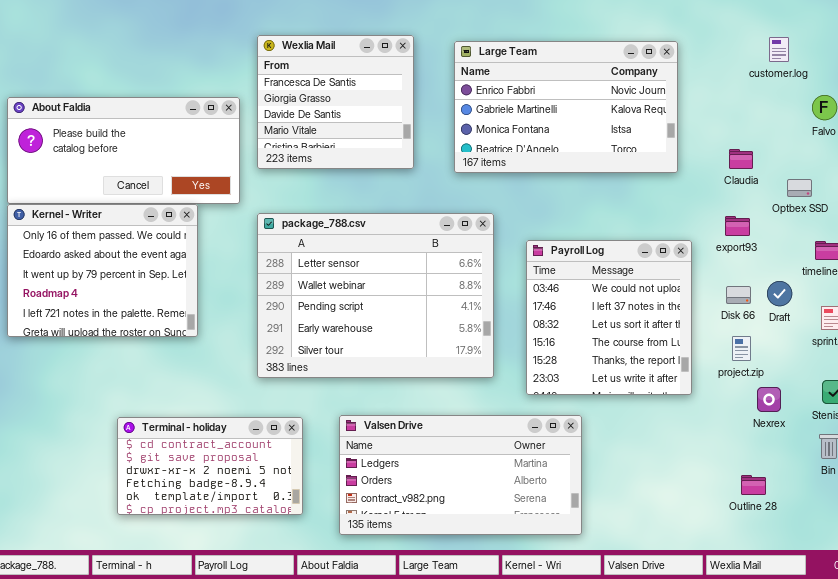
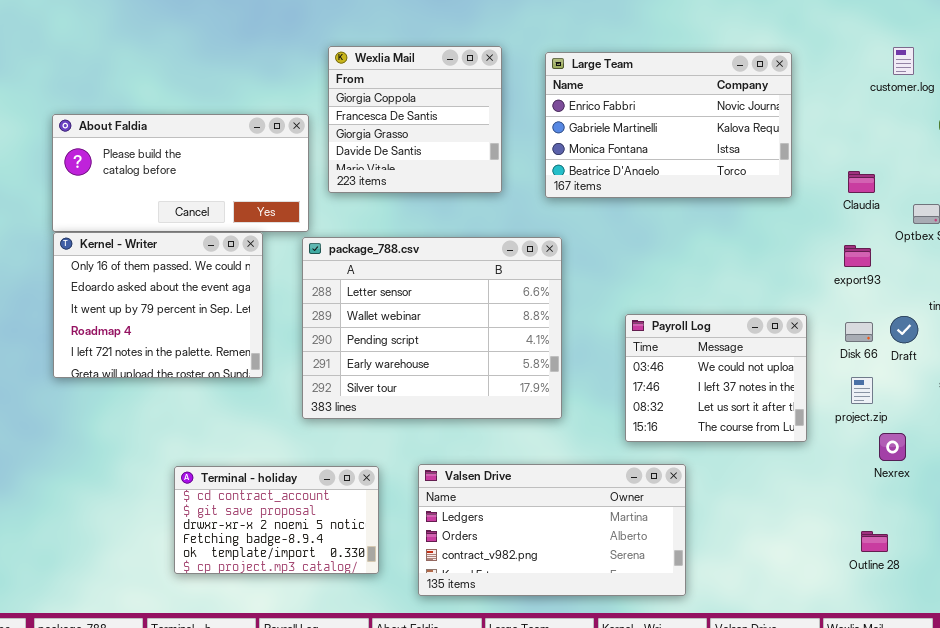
Wexlia Mail: [257,35,414,169] -> [328,46,502,193], scrolled up 1 row
package_788.csv: [257,213,494,378] -> [302,237,562,419], moved
Payroll Log: [526,240,692,395] -> [625,314,807,442], resized

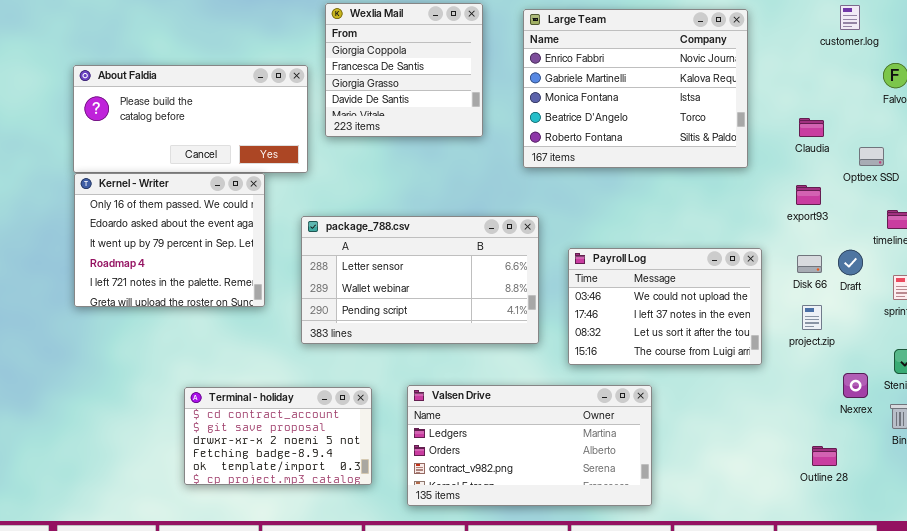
Large Team: [545,52,792,198] -> [523,9,748,168], resized
package_788.csv: [302,237,562,419] -> [301,216,539,344], resized
Payroll Log: [625,314,807,442] -> [568,248,762,365], resized
Nexrex: [879,433,906,461] -> [843,373,868,398], moved

